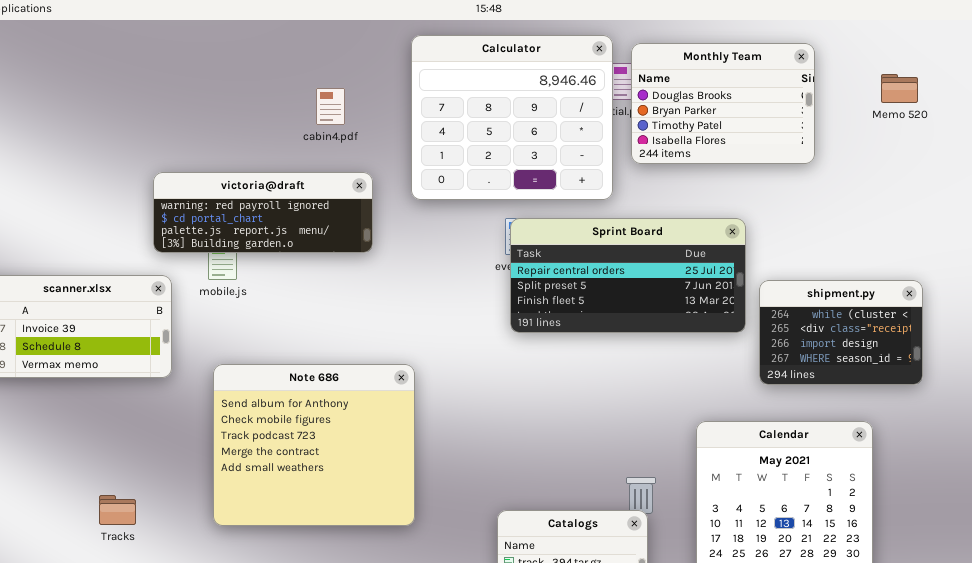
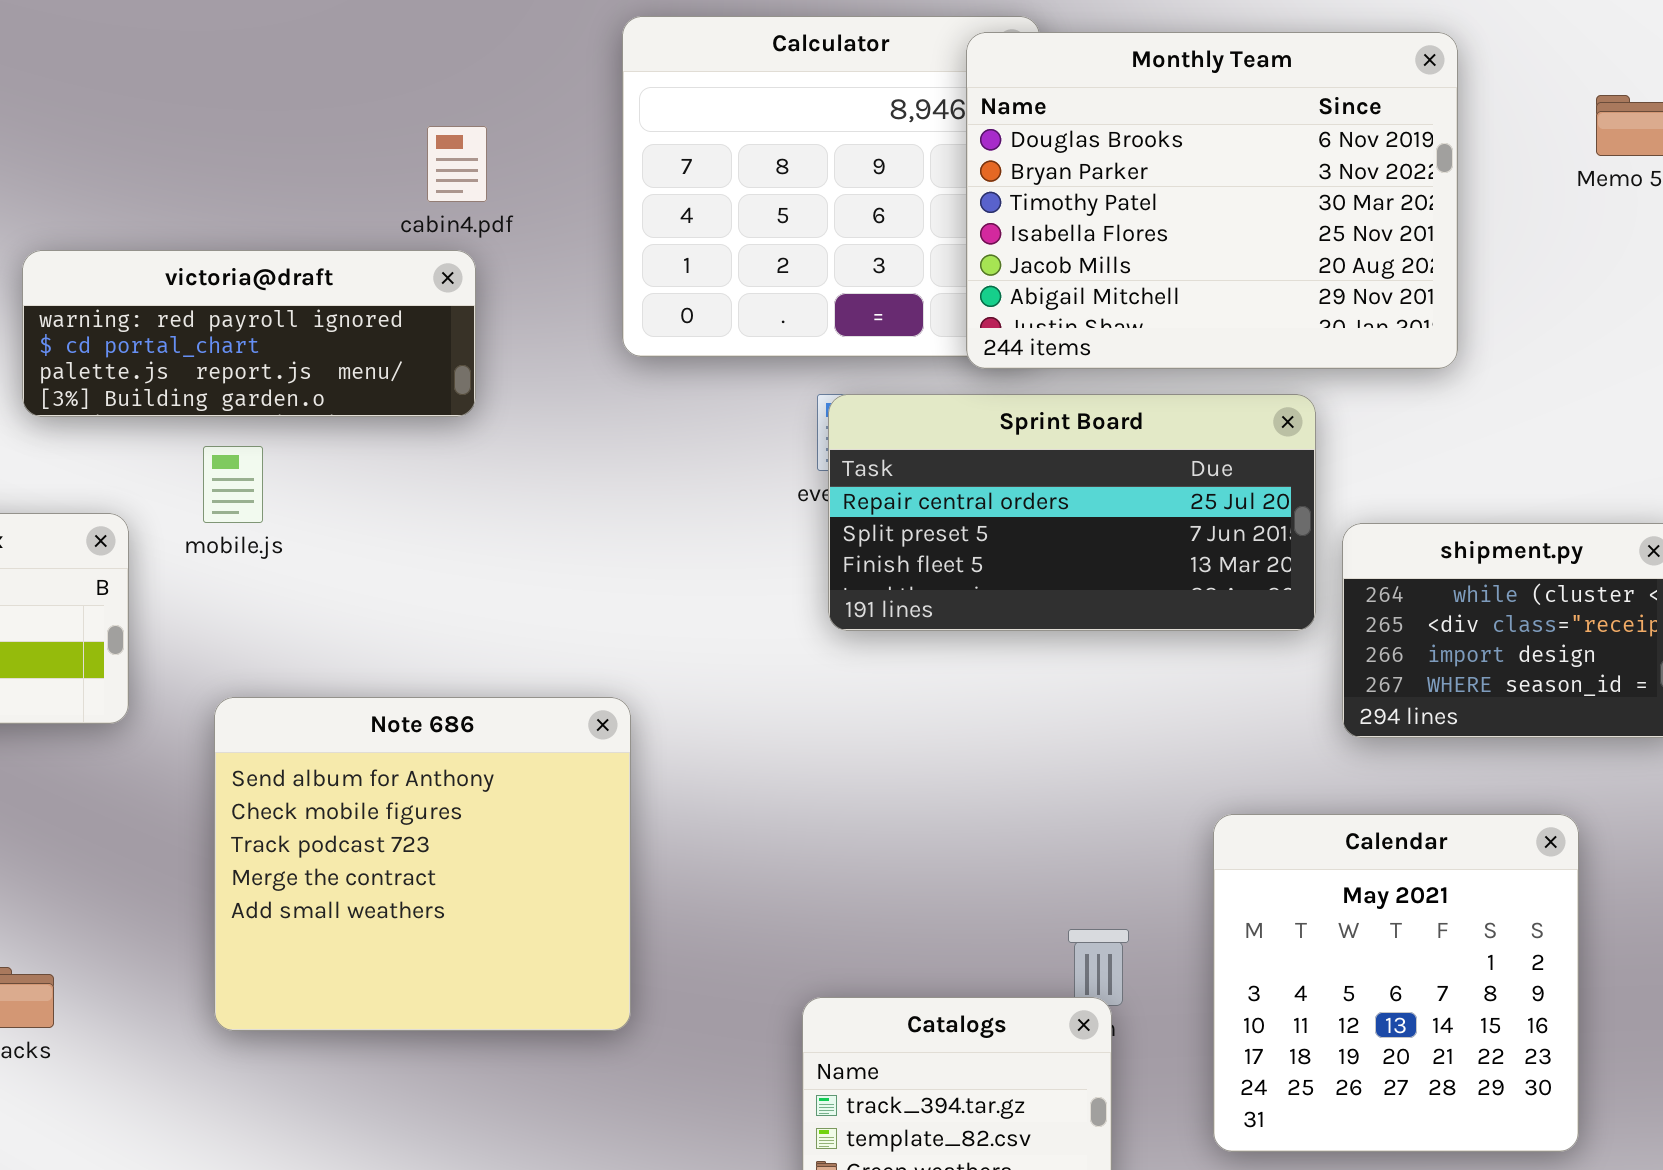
Monthly Team: [631,43,815,164] -> [966,32,1458,369], resized
victoria@draft: [153,172,373,253] -> [22,250,476,417], moved

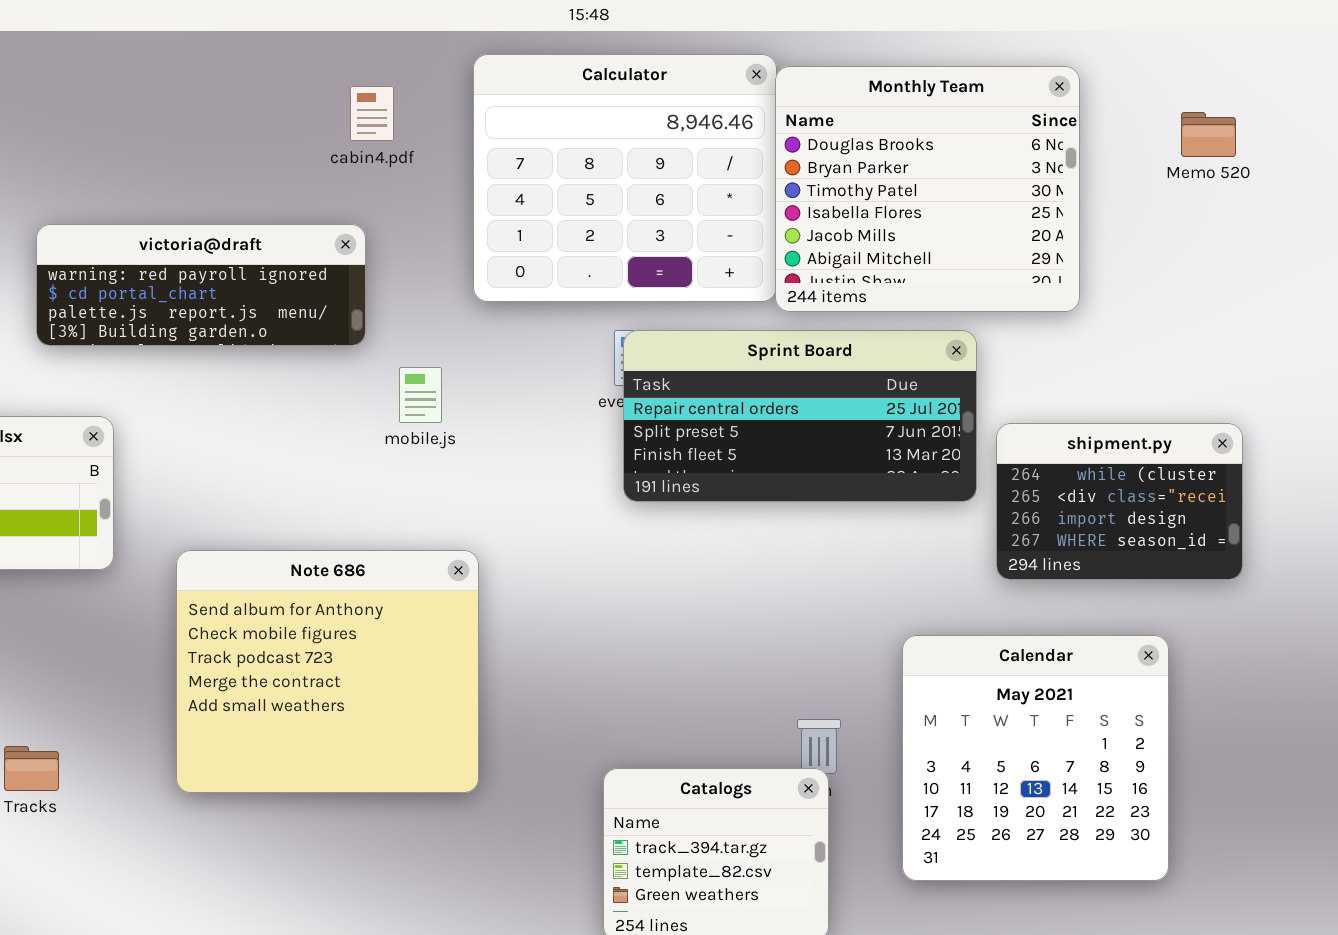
Monthly Team: [966,32,1458,369] -> [775,66,1080,312], resized
cabin4.pdf: [427,126,487,202] -> [350,86,394,141], moved
mobile.js: [203,446,263,523] -> [399,367,442,423], moved

